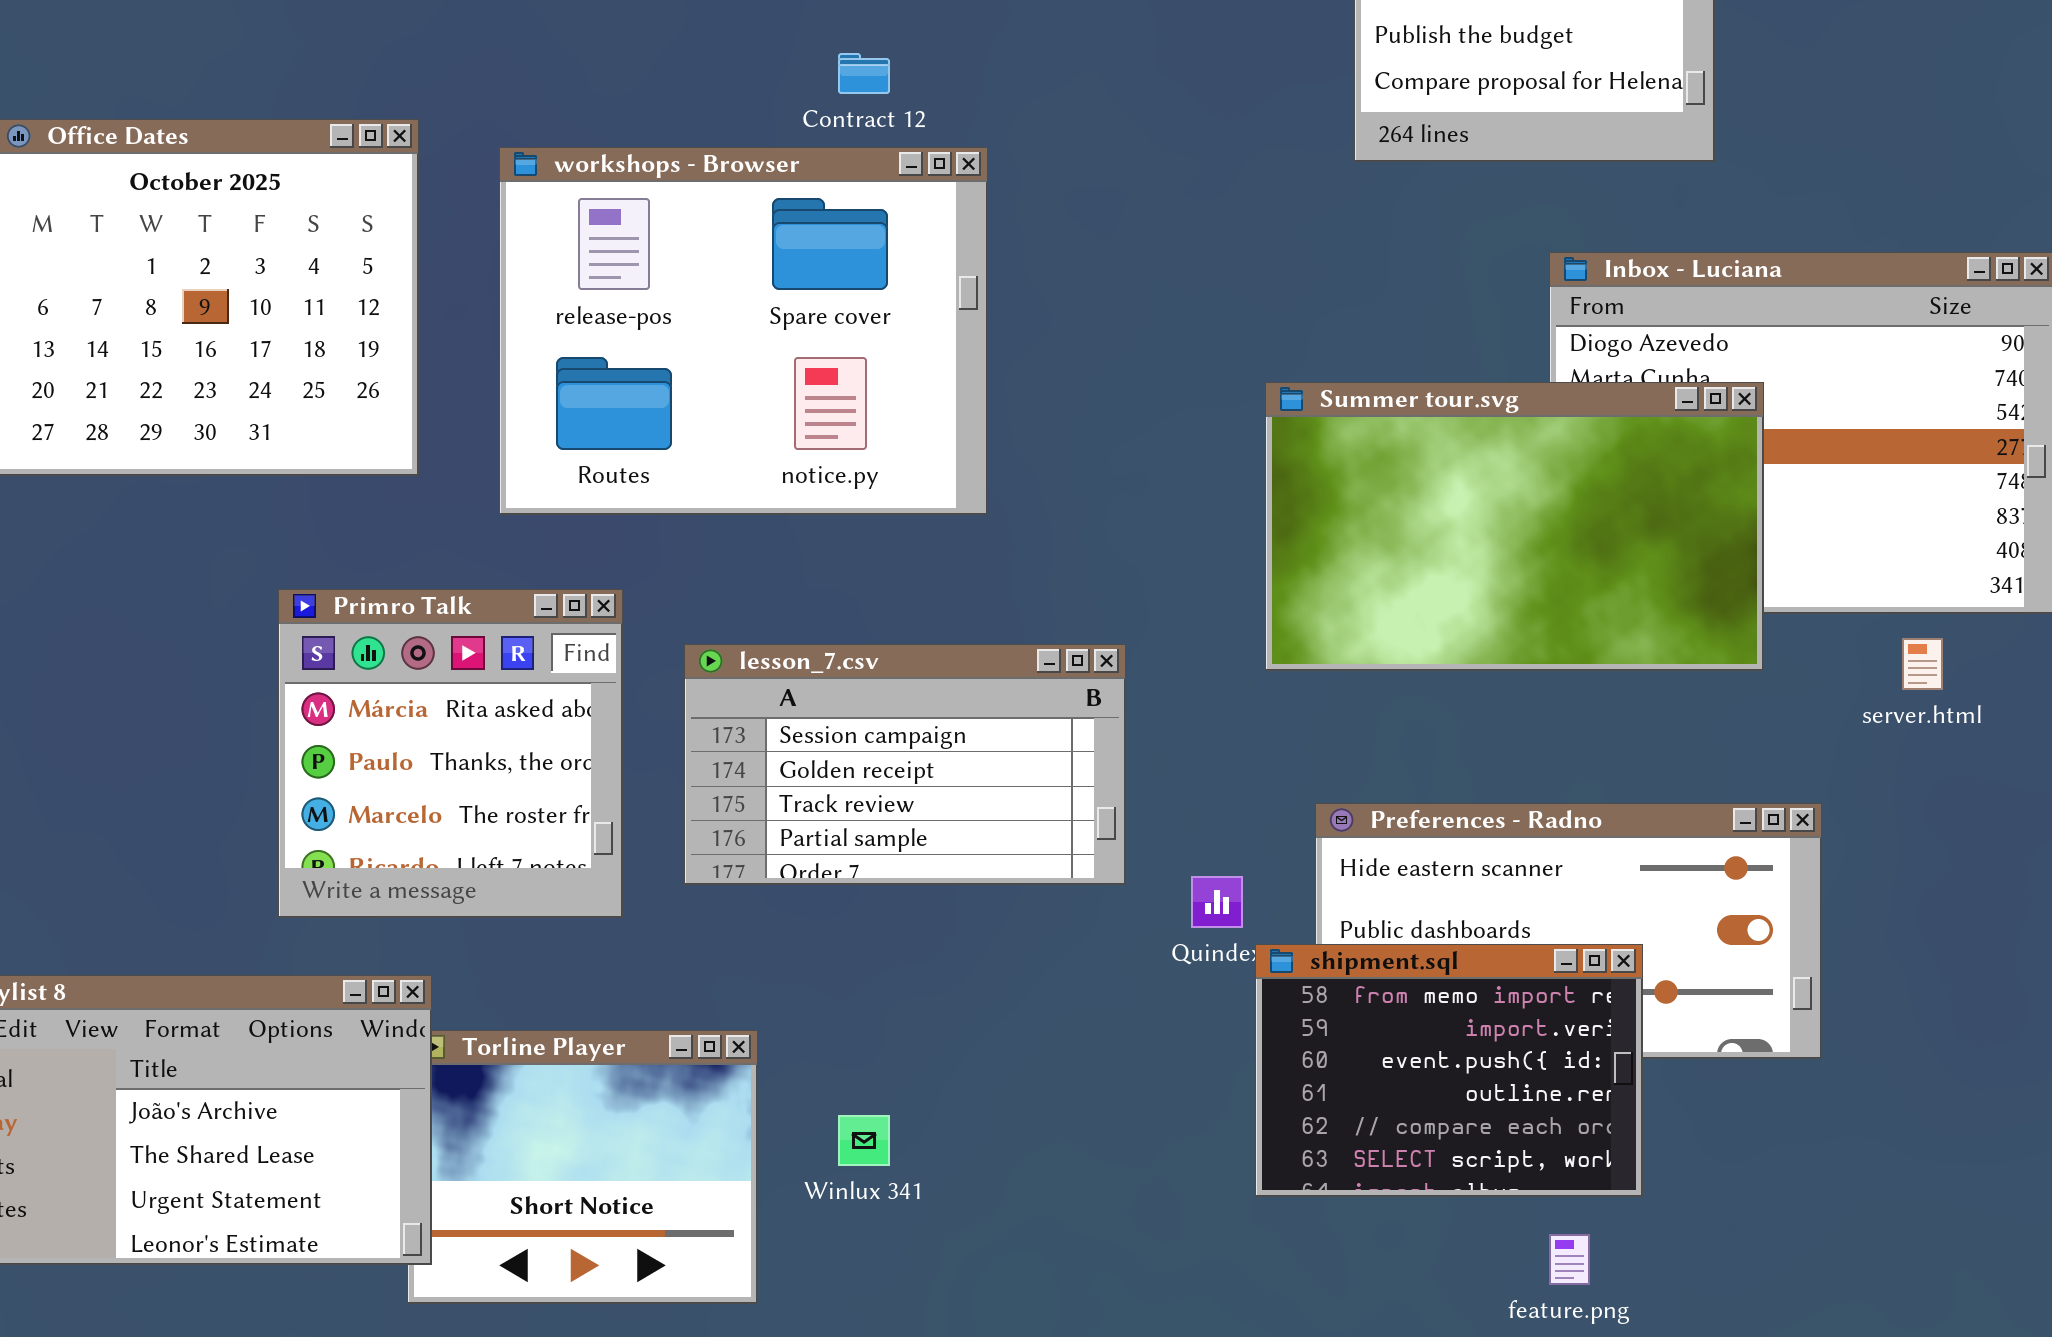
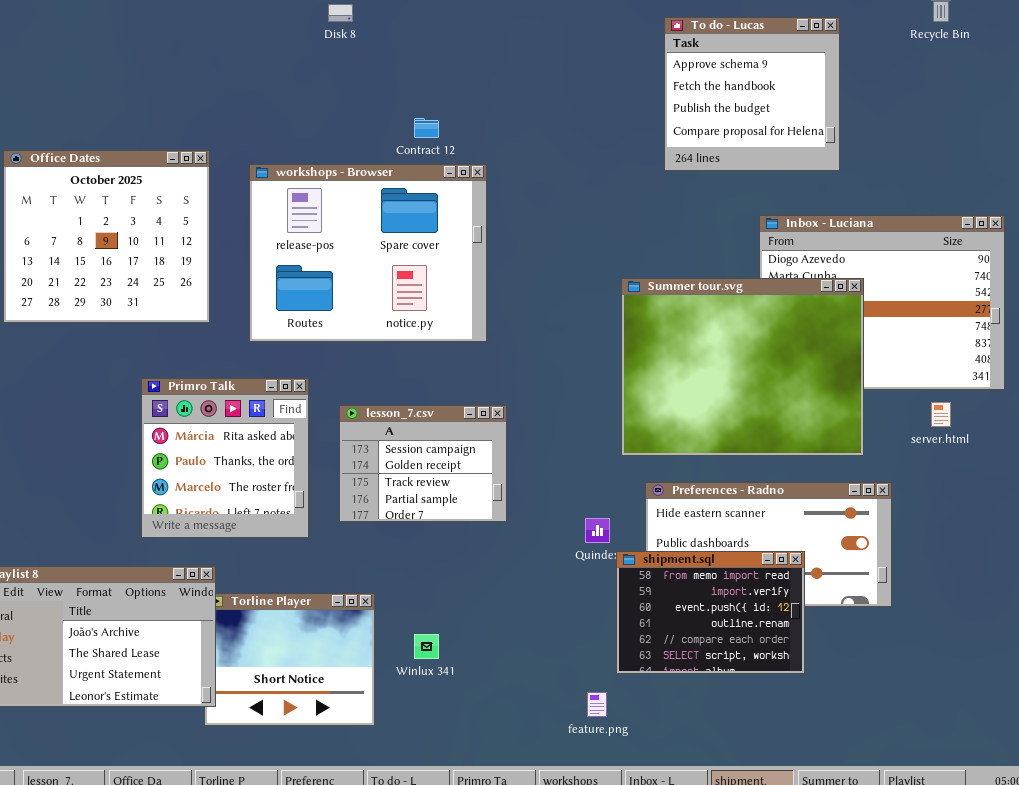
Summer tour.svg: [1265,382,1764,671] -> [621,278,864,456], resized
lesson_7.csv: [684,644,1126,885] -> [339,405,507,522], resized
feature.png: [1549,1234,1590,1285] -> [587,692,607,717], moved

